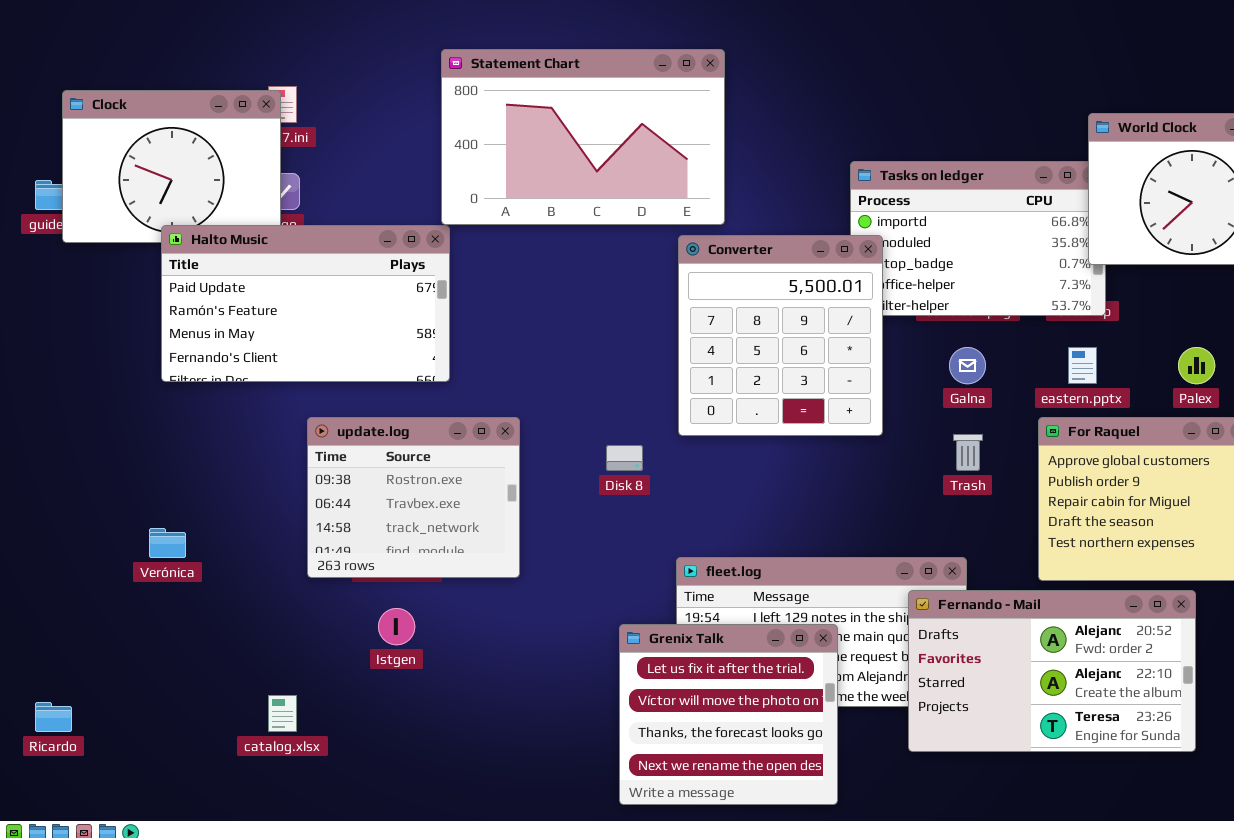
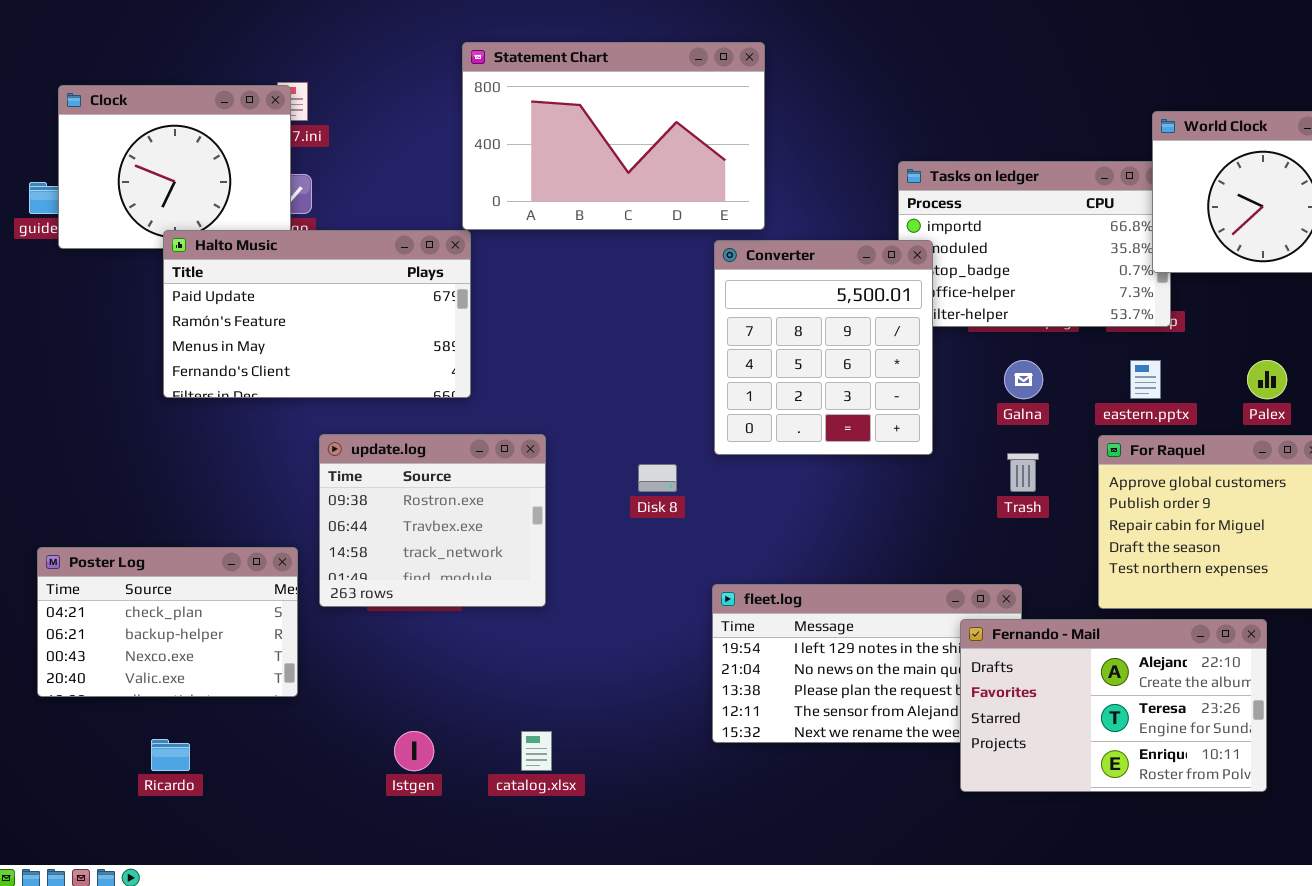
Poster Log: none -> [37,547,298,697], opened
Fernando - Mail: [908,590,1196,752] -> [960,619,1267,792], scrolled down 1 row
Istgen: [378,608,415,645] -> [394,731,434,771], moved
Grenix Talk: [619,624,838,805] -> none, closed
catalog.xlsx: [268,695,297,732] -> [521,731,552,771], moved
Ricardo: [35,702,72,732] -> [151,739,190,771], moved

